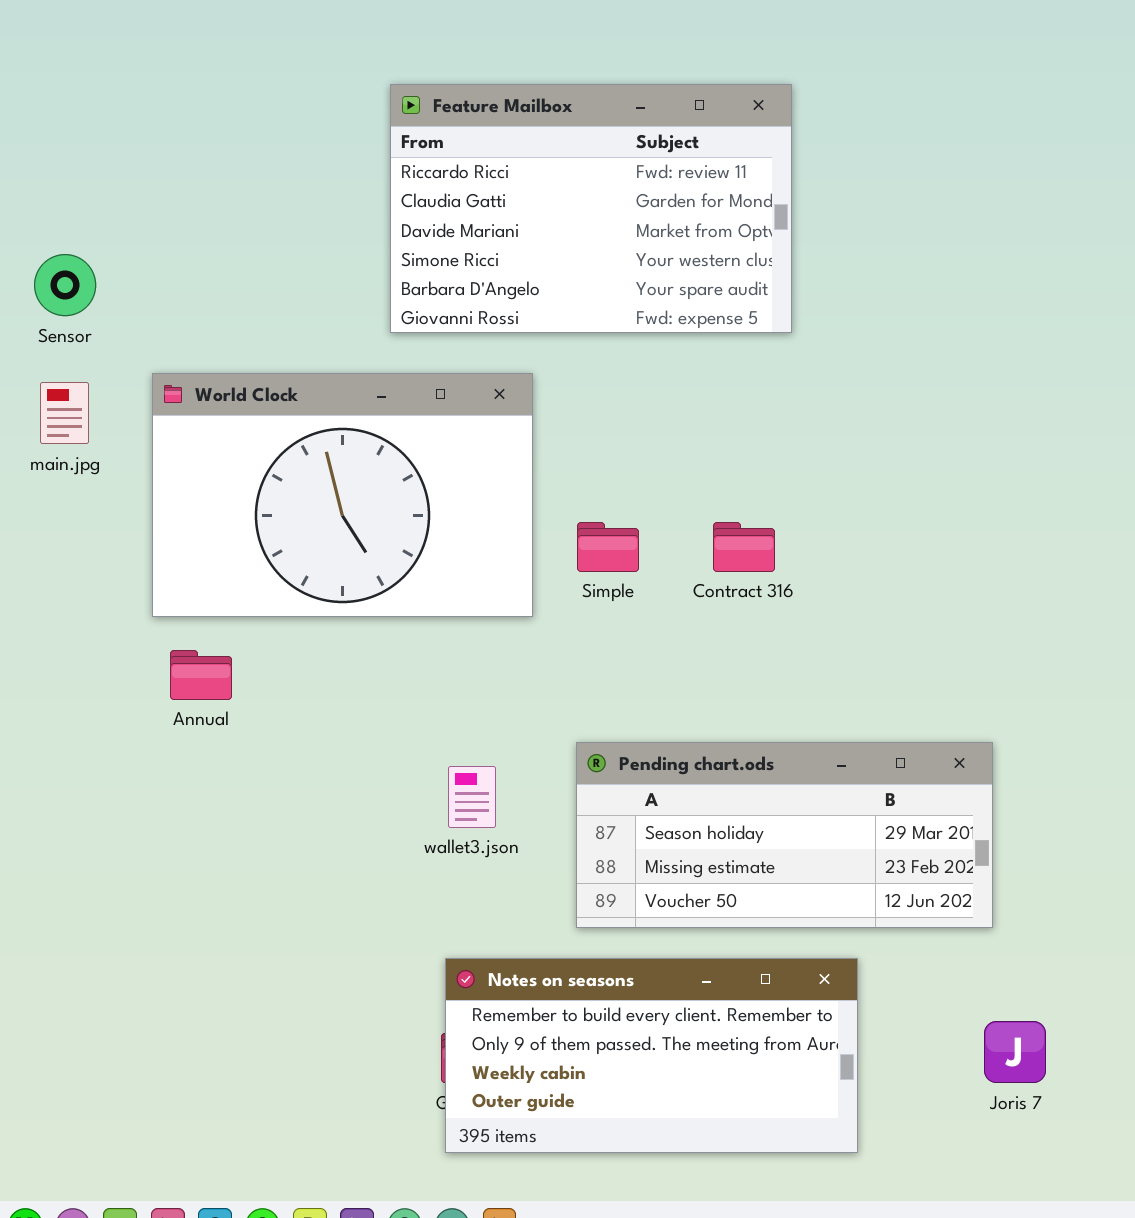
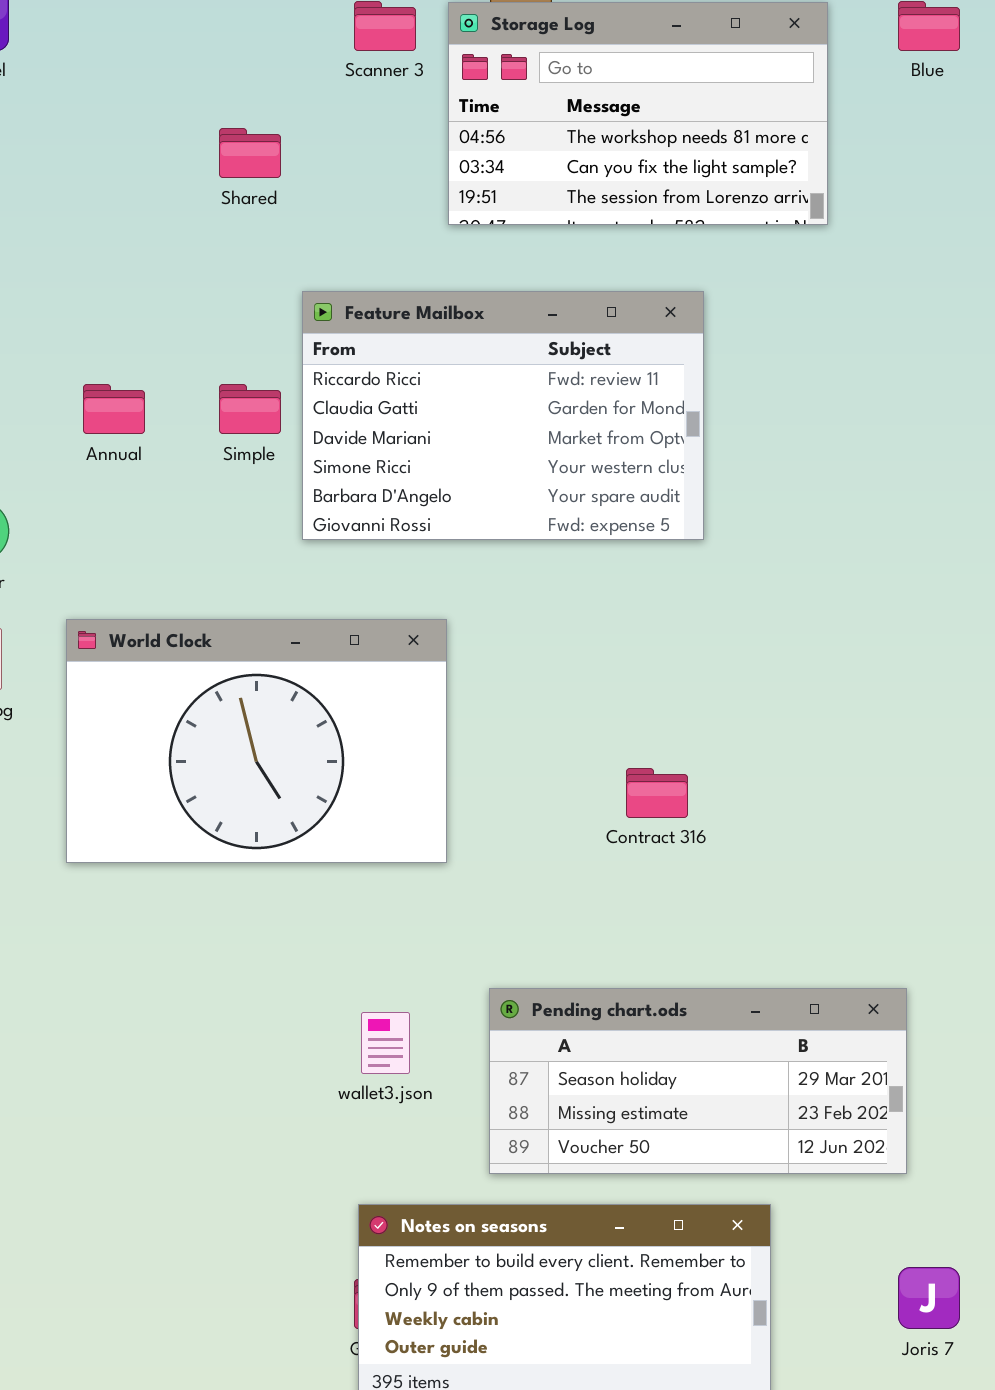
Feature Mailbox: [390,84,792,333] -> [302,291,704,540], moved
Simple: [577,522,639,572] -> [219,384,281,434], moved
Annual: [170,650,232,700] -> [83,384,145,434], moved

